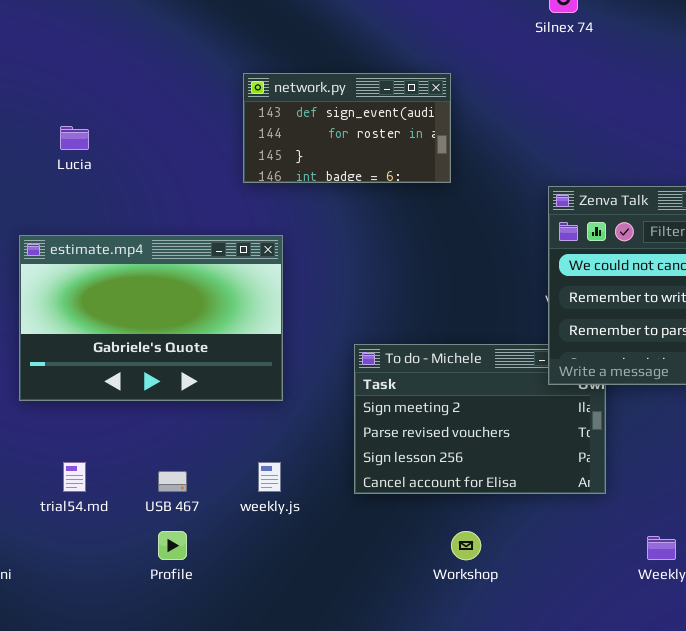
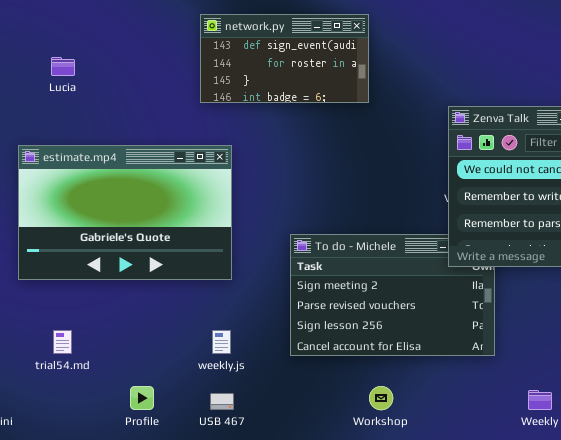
USB 467: [158,471,187,492] -> [210,393,234,410], moved

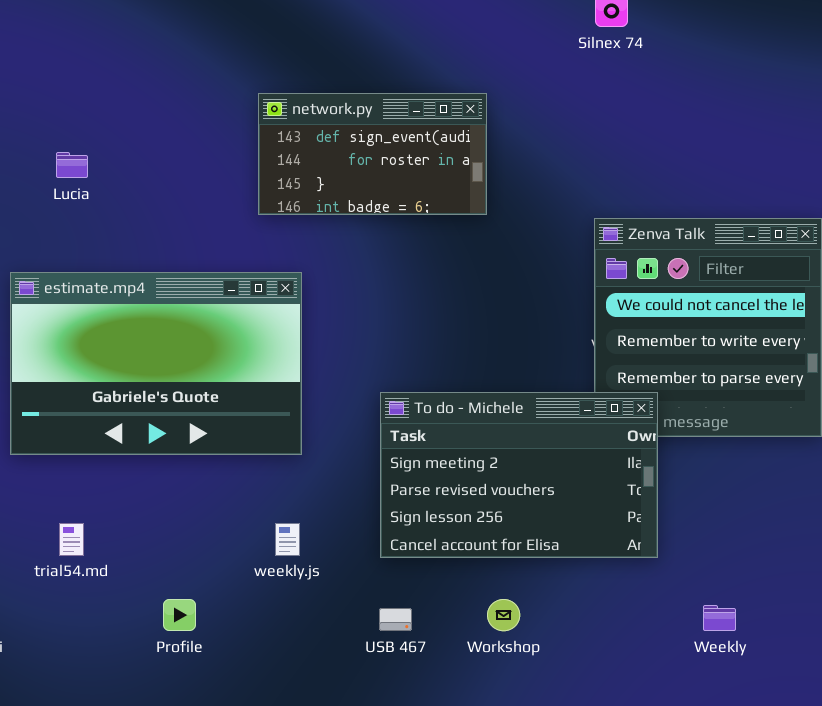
To do - Michele: [290,234,495,356] -> [380,392,658,558], raised
USB 467: [210,393,234,410] -> [379,608,412,631], moved

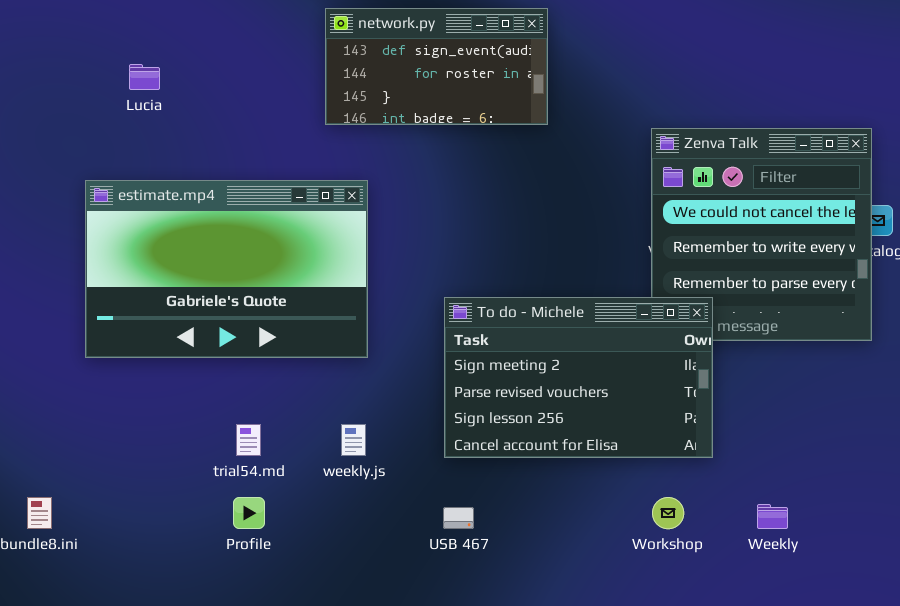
trial54.md: [59,523,84,556] -> [236,424,261,456], moved
Workshop: [487,599,520,631] -> [652,497,684,529], moved

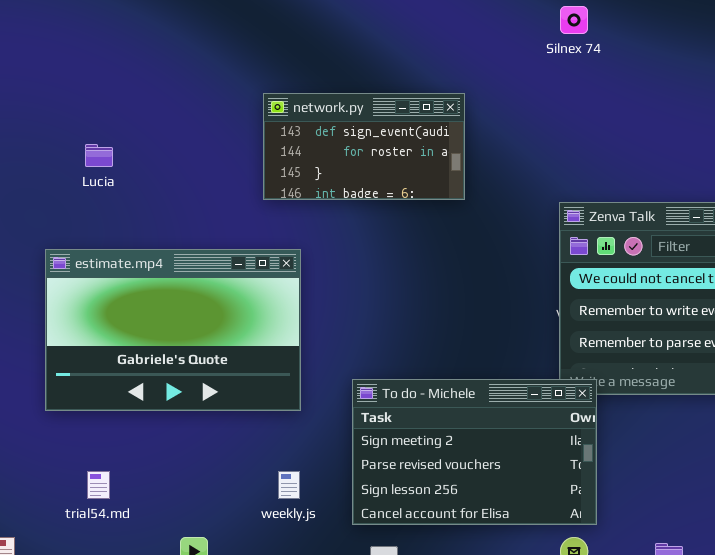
To do - Michele: [444,297,713,458] -> [352,379,597,525], moved
trial54.md: [236,424,261,456] -> [87,471,110,499], moved

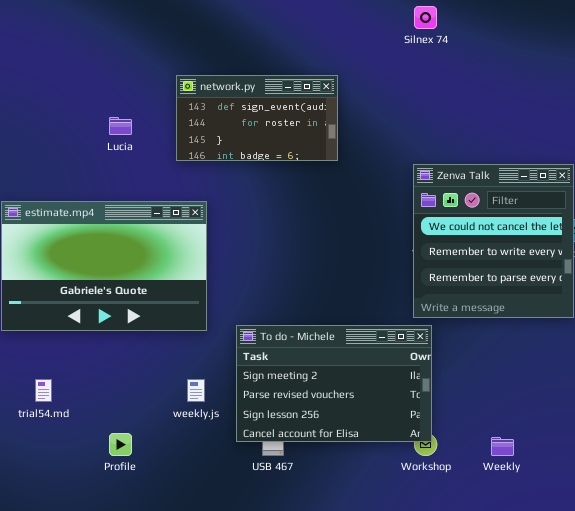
Lucia: [85,144,113,167] -> [109,117,132,135], moved
To do - Michele: [352,379,597,525] -> [236,325,432,442], moved

